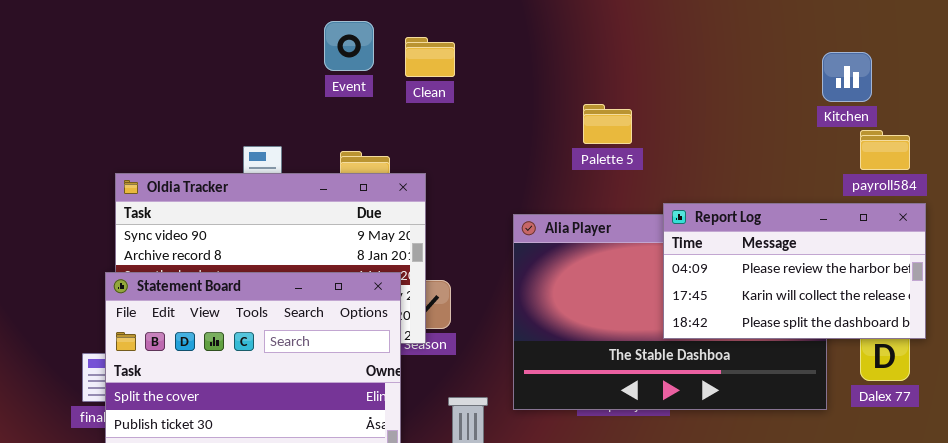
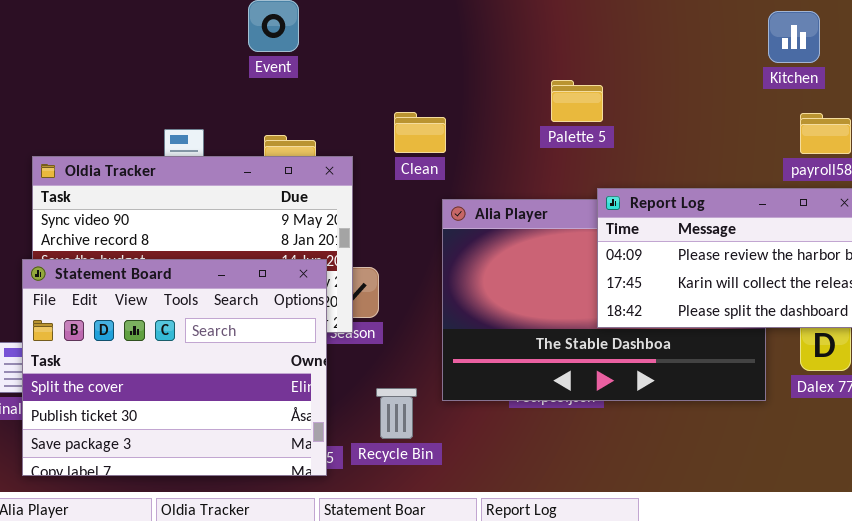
Clean: [405,37,455,77] -> [394,112,446,153], moved
Kitchen: [822,52,872,102] -> [768,11,820,63], moved
Palette 5: [583,104,632,144] -> [551,80,603,122], moved

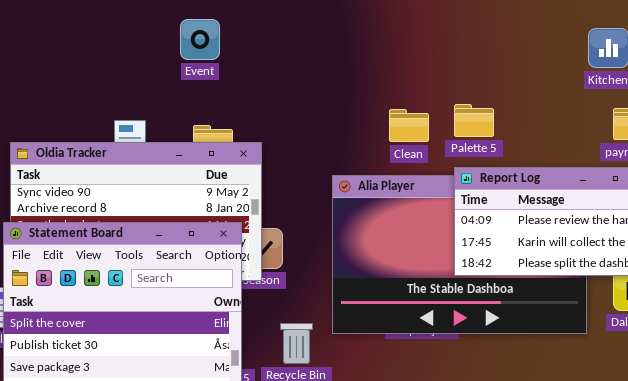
Palette 5: [551,80,603,122] -> [454,104,494,137], moved
Clean: [394,112,446,153] -> [389,109,429,142], moved

